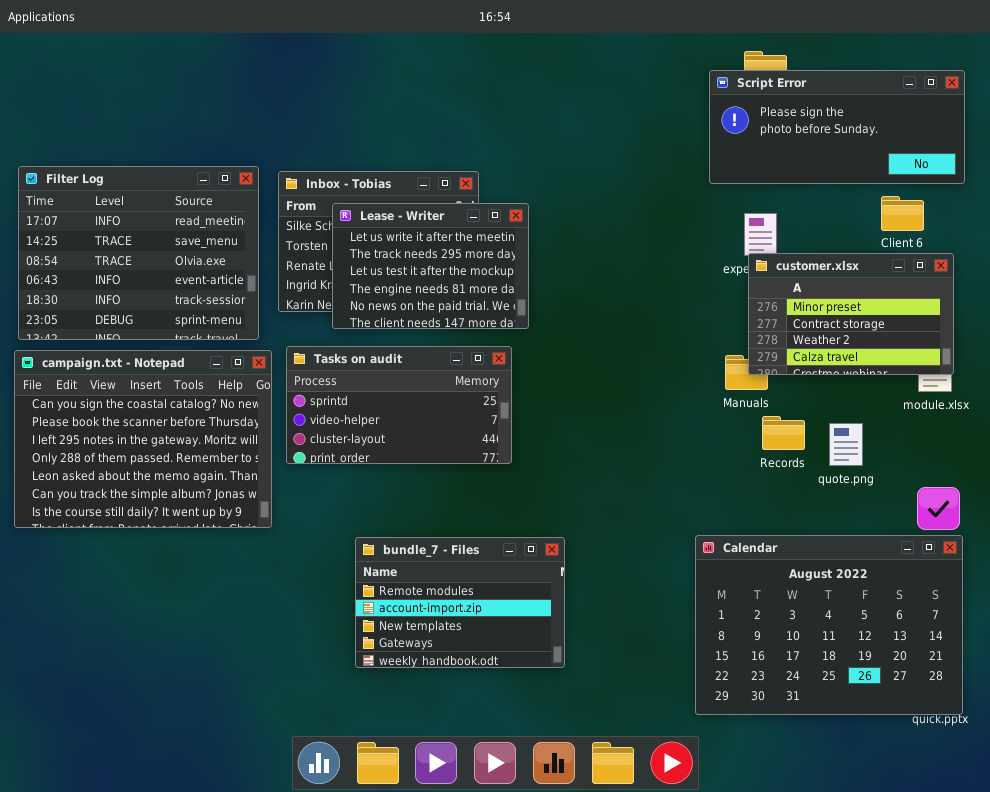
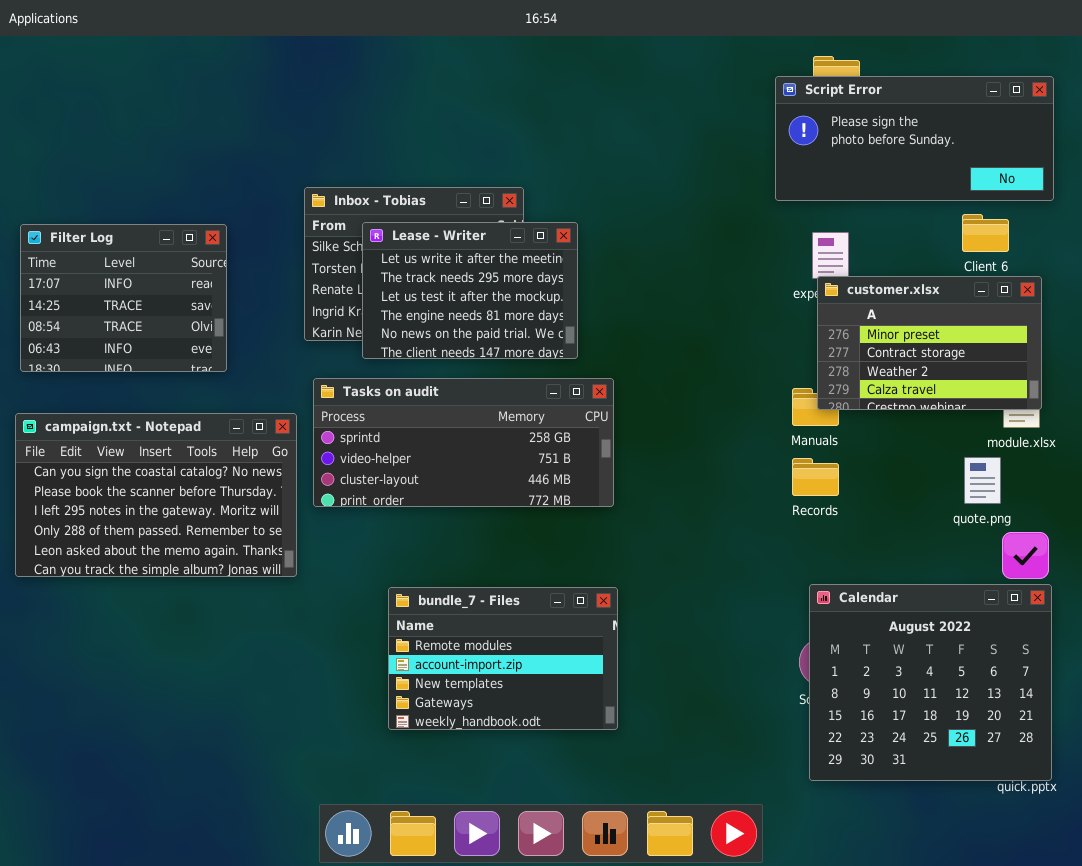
Filter Log: [18,166,259,340] -> [20,224,227,372], resized
Tasks on audit: [286,346,512,464] -> [313,378,614,507], resized
campaign.txt - Notepad: [14,350,272,528] -> [15,413,297,577], resized
Records: [762,416,805,450] -> [792,458,839,496], moved
quote.png: [829,423,863,466] -> [964,457,1001,504], moved
Calendar: [695,535,963,715] -> [809,584,1052,781], resized

